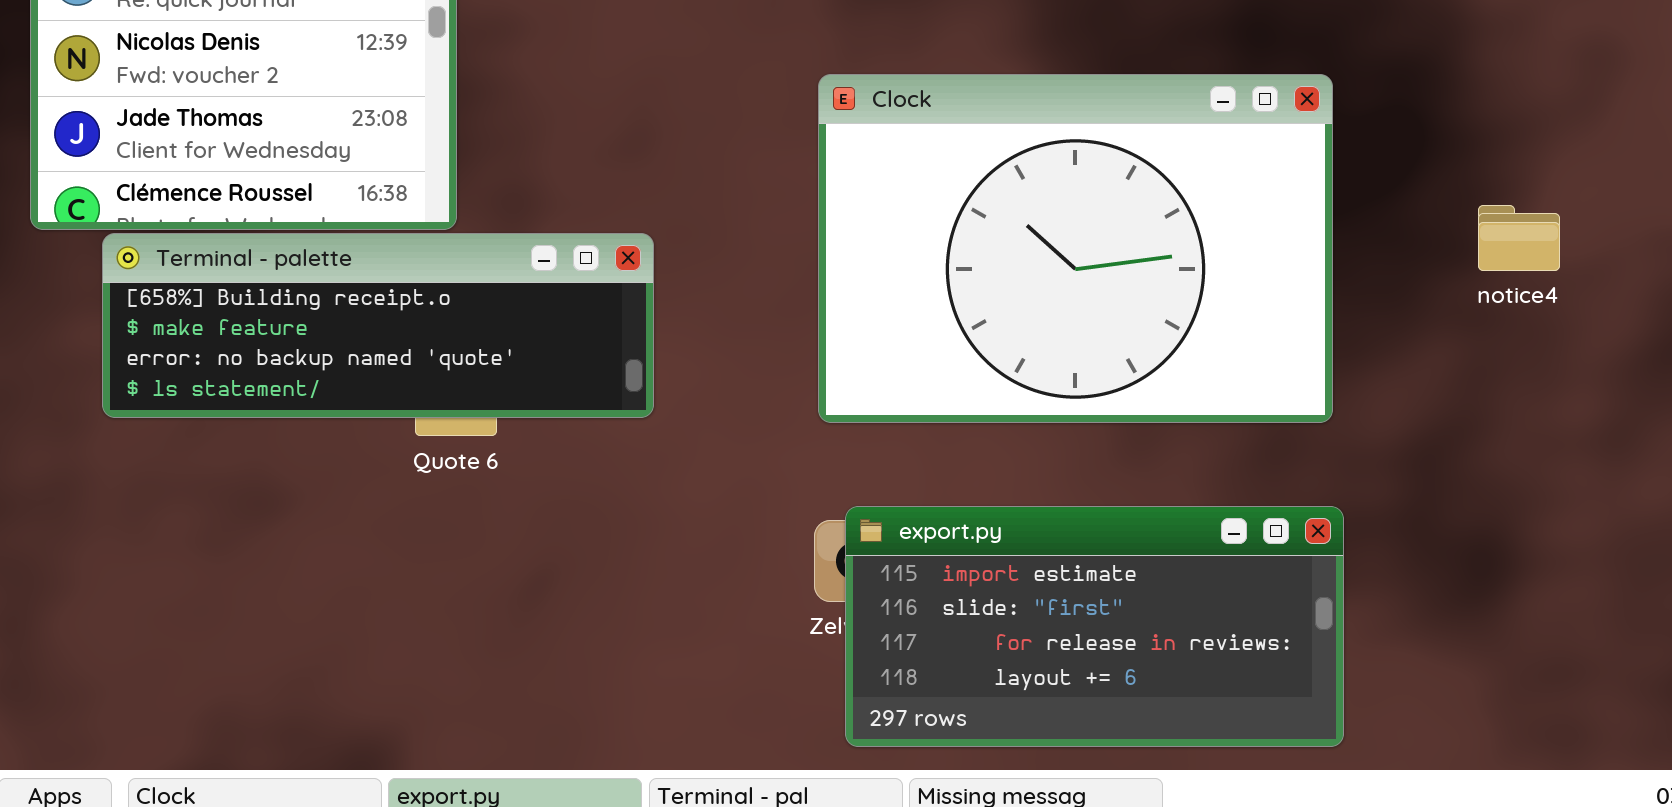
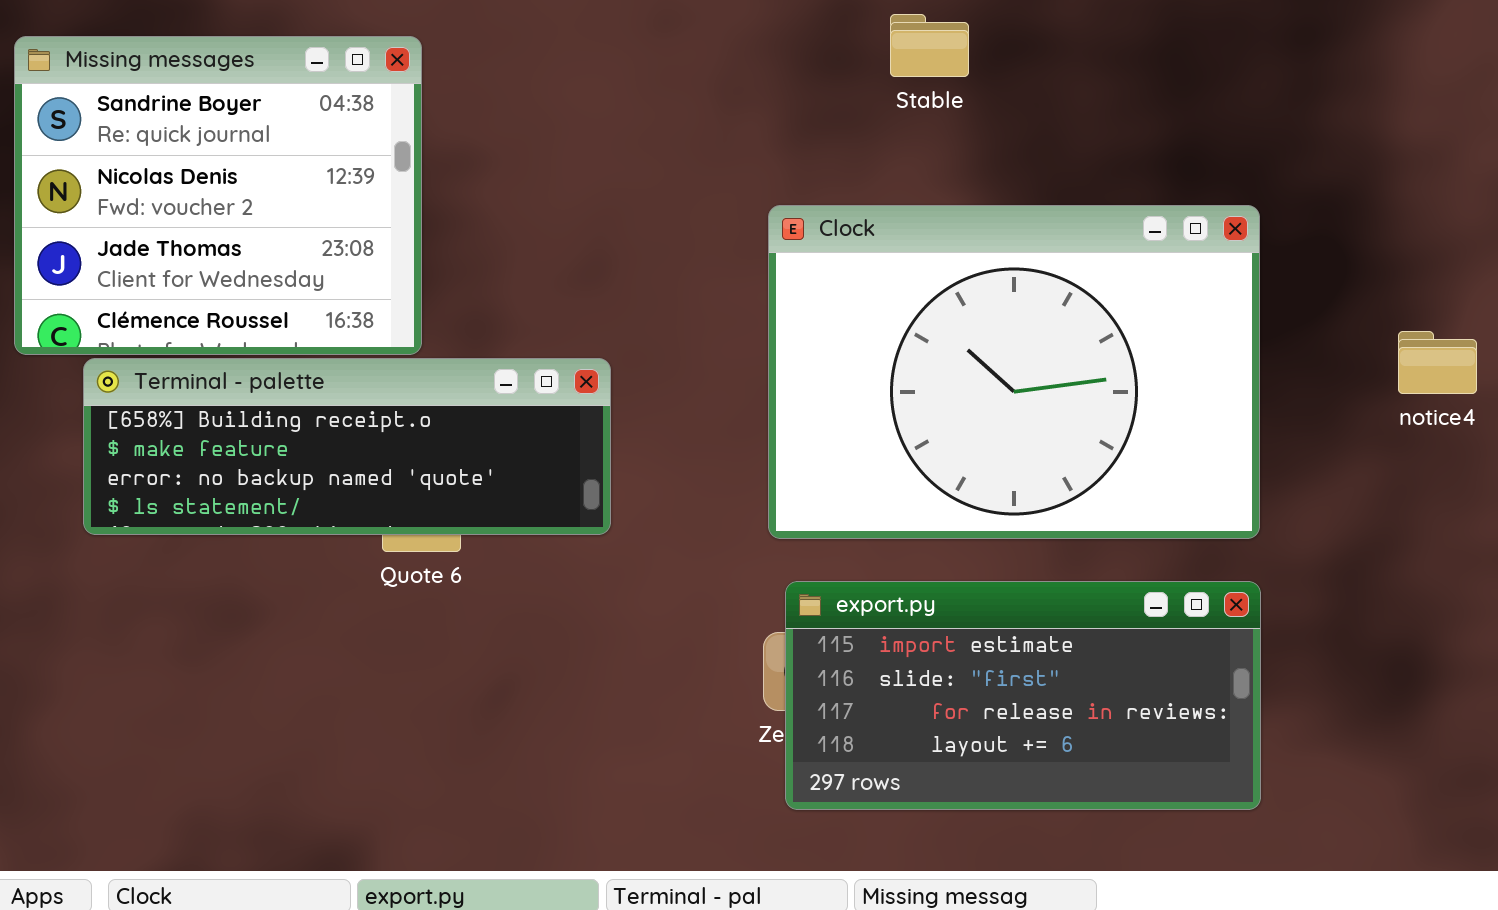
export.py: [845,506,1344,747] -> [785,581,1261,810], moved

